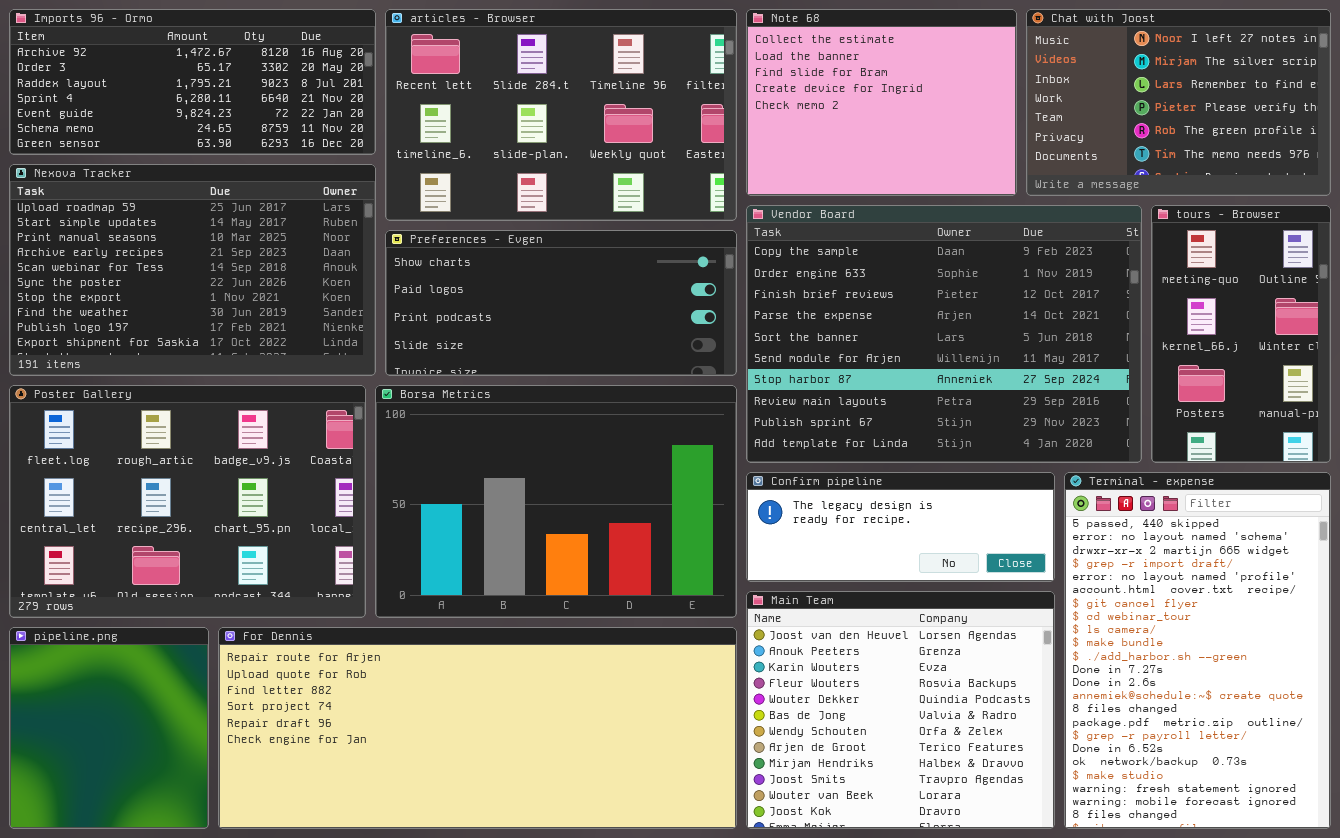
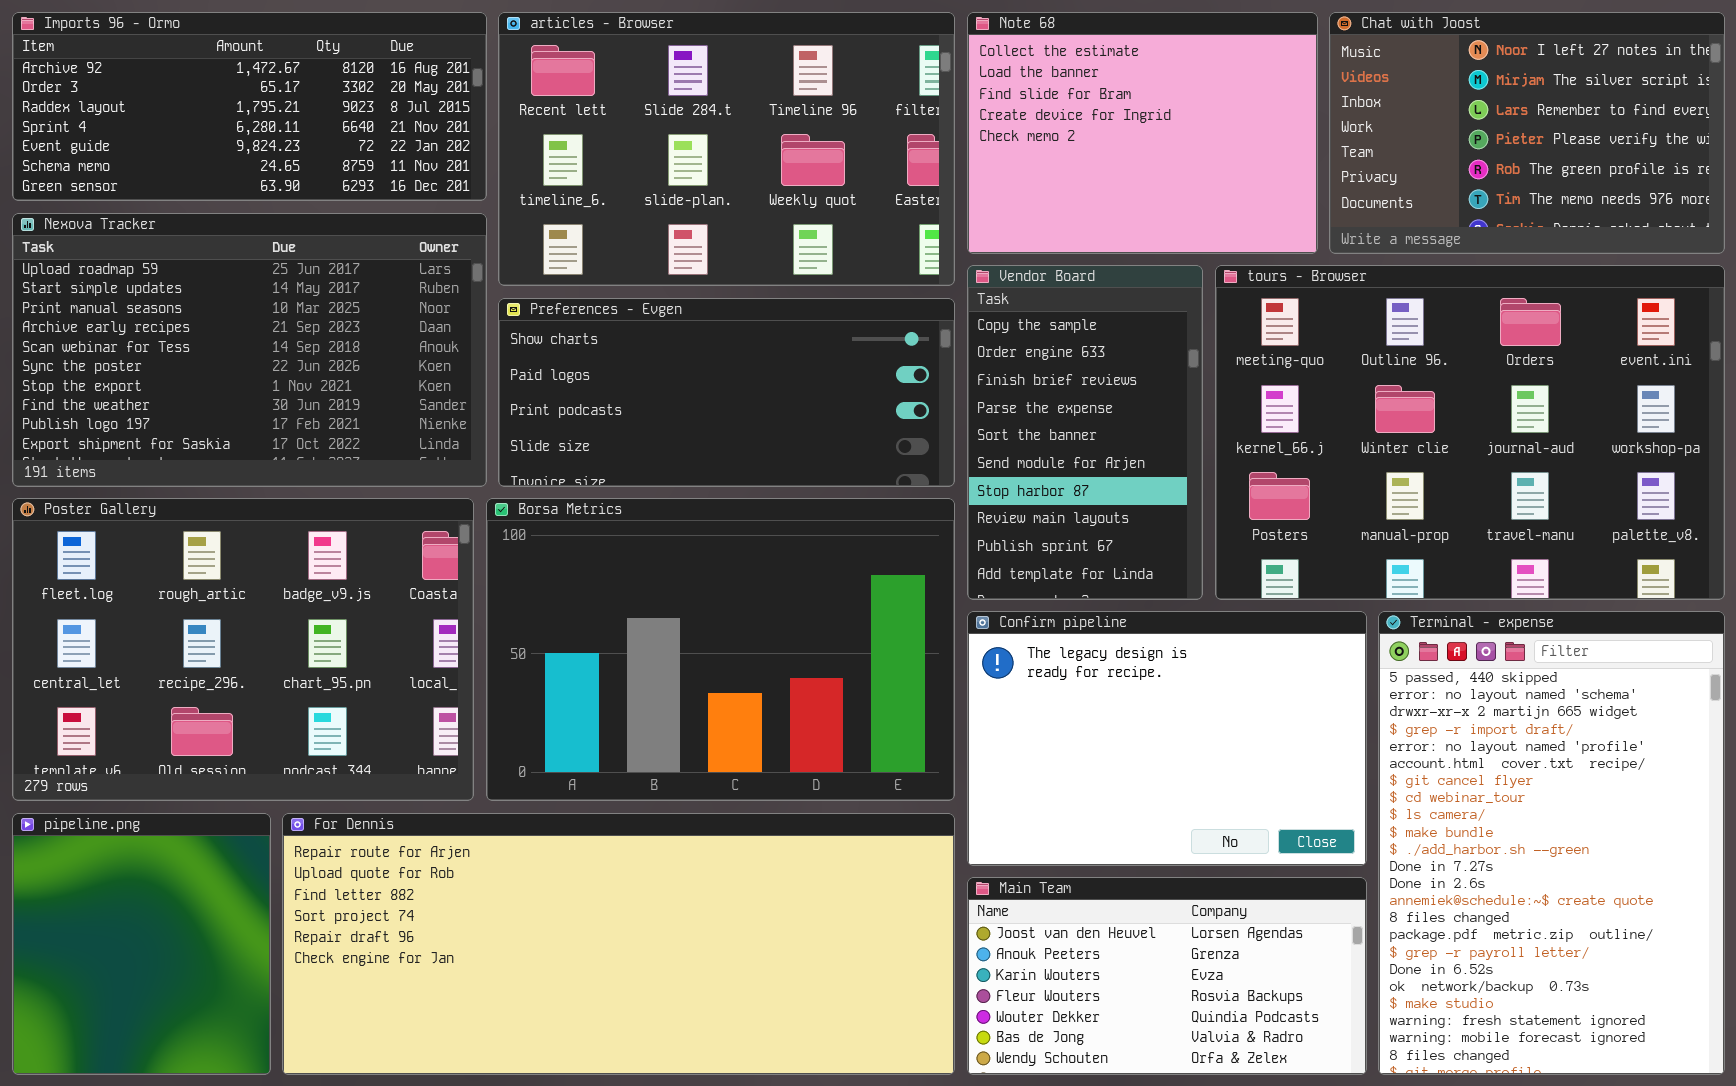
Vendor Board: [746,205,1142,463] -> [967,265,1203,600], resized
tours - Browser: [1151,205,1331,463] -> [1215,265,1725,600], resized
Confirm pipeline: [746,472,1055,582] -> [967,611,1367,866], resized
Main Team: [746,591,1055,829] -> [967,877,1367,1075], resized

